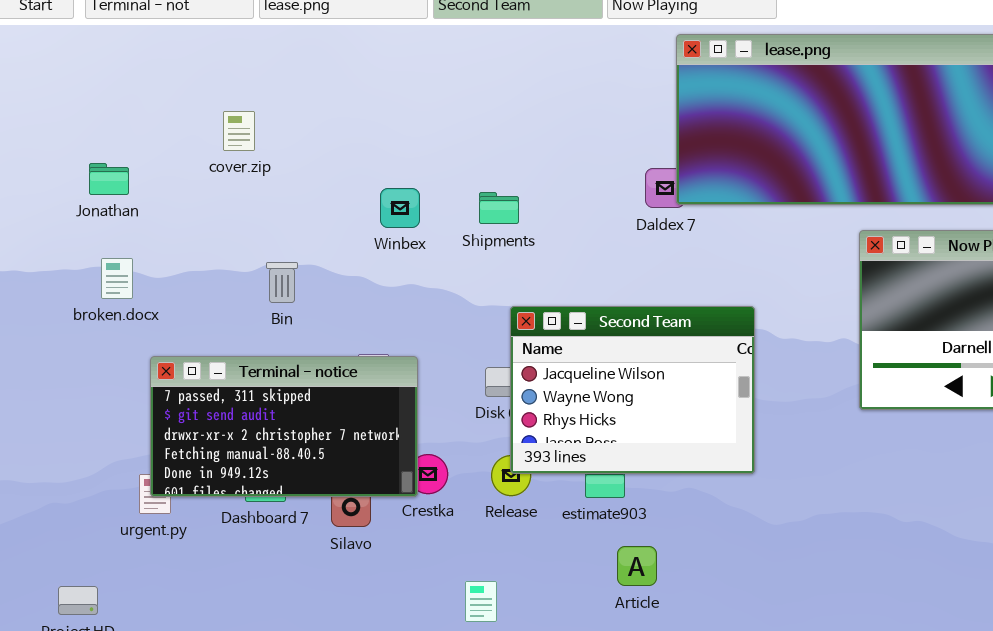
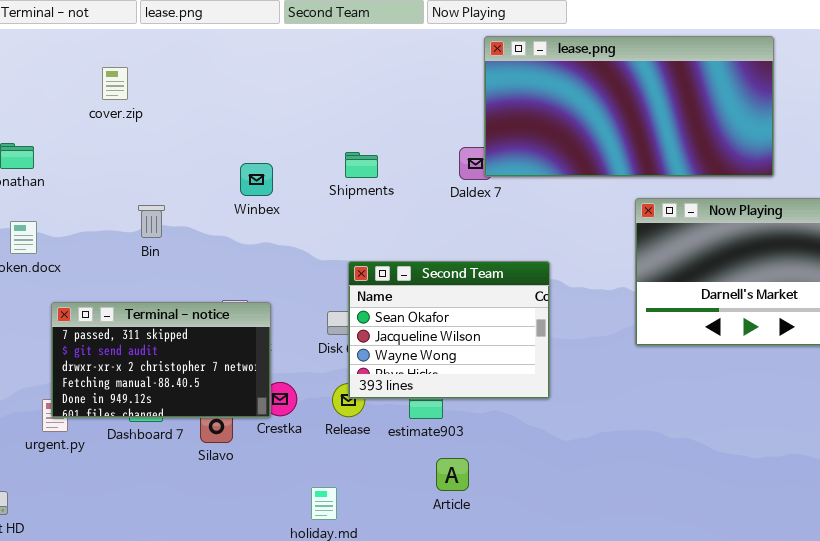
cover.zip: [223,111,255,151] -> [102,67,128,100], moved
Shipments: [479,192,519,224] -> [345,152,378,178], moved
Bin: [266,262,298,303] -> [138,205,165,238], moved
Second Team: [510,306,755,474] -> [348,261,550,399], scrolled up 1 row

